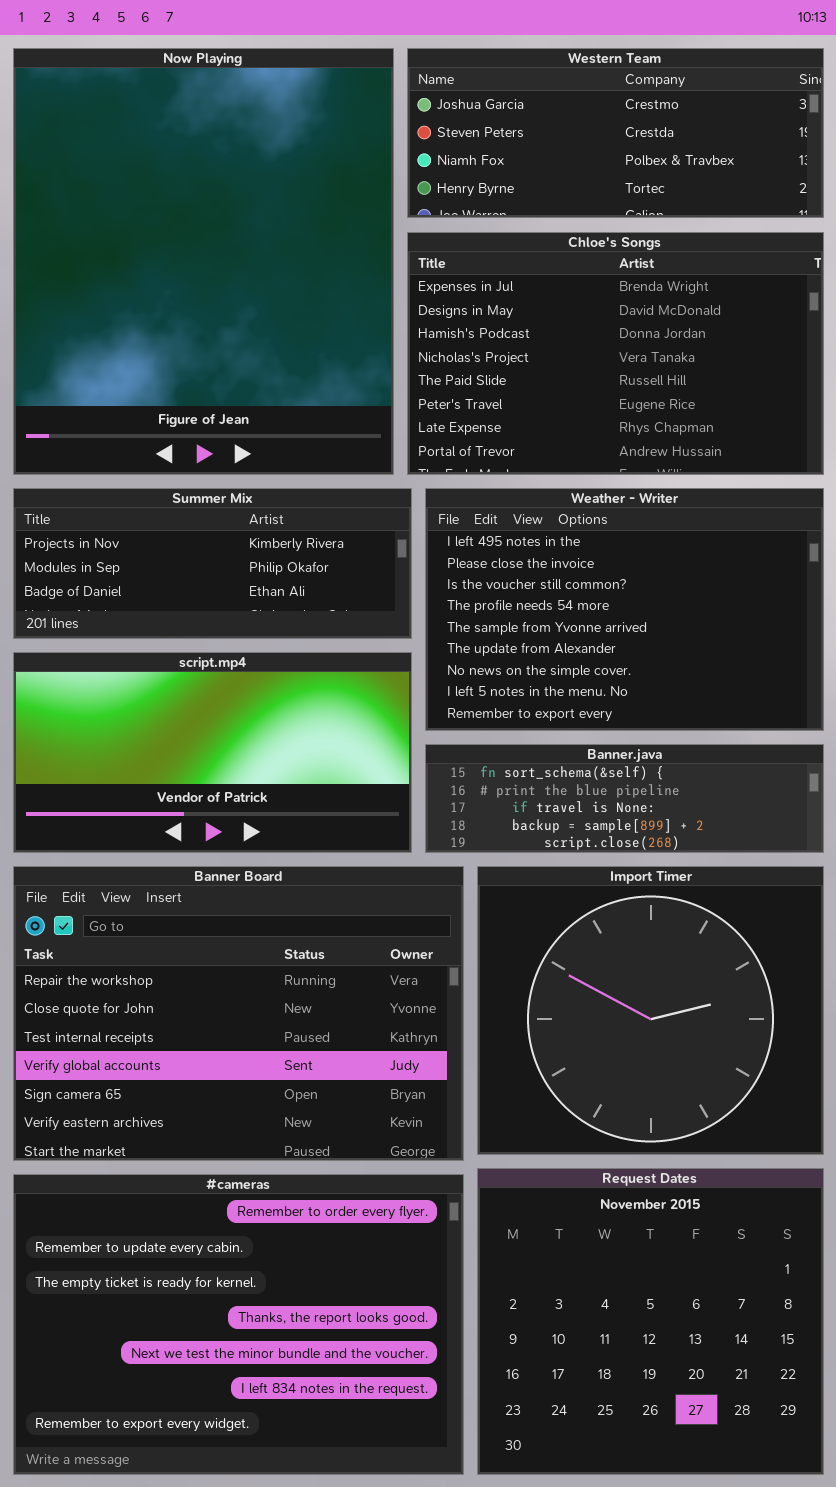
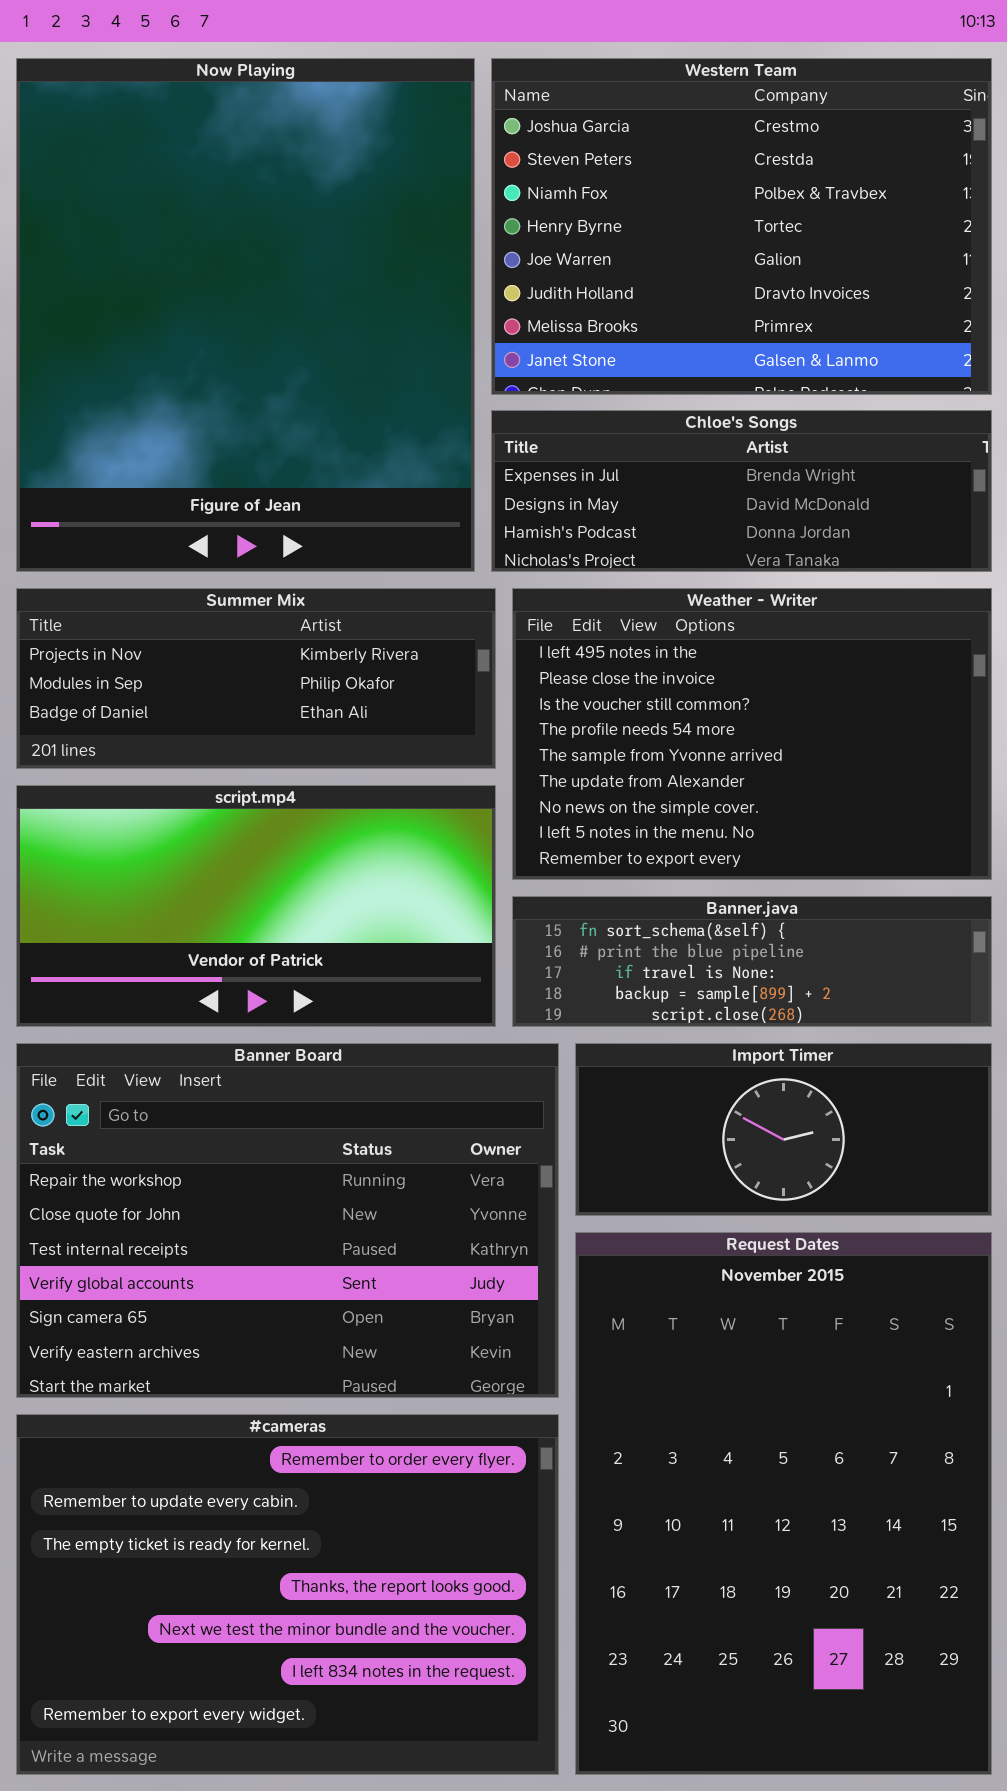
Western Team: [407,48,824,218] -> [491,58,992,395], resized
Chloe's Songs: [407,232,824,475] -> [491,410,992,572], resized
Import Timer: [477,866,824,1155] -> [575,1043,992,1216], resized
Request Dates: [477,1168,824,1475] -> [575,1232,992,1775], resized

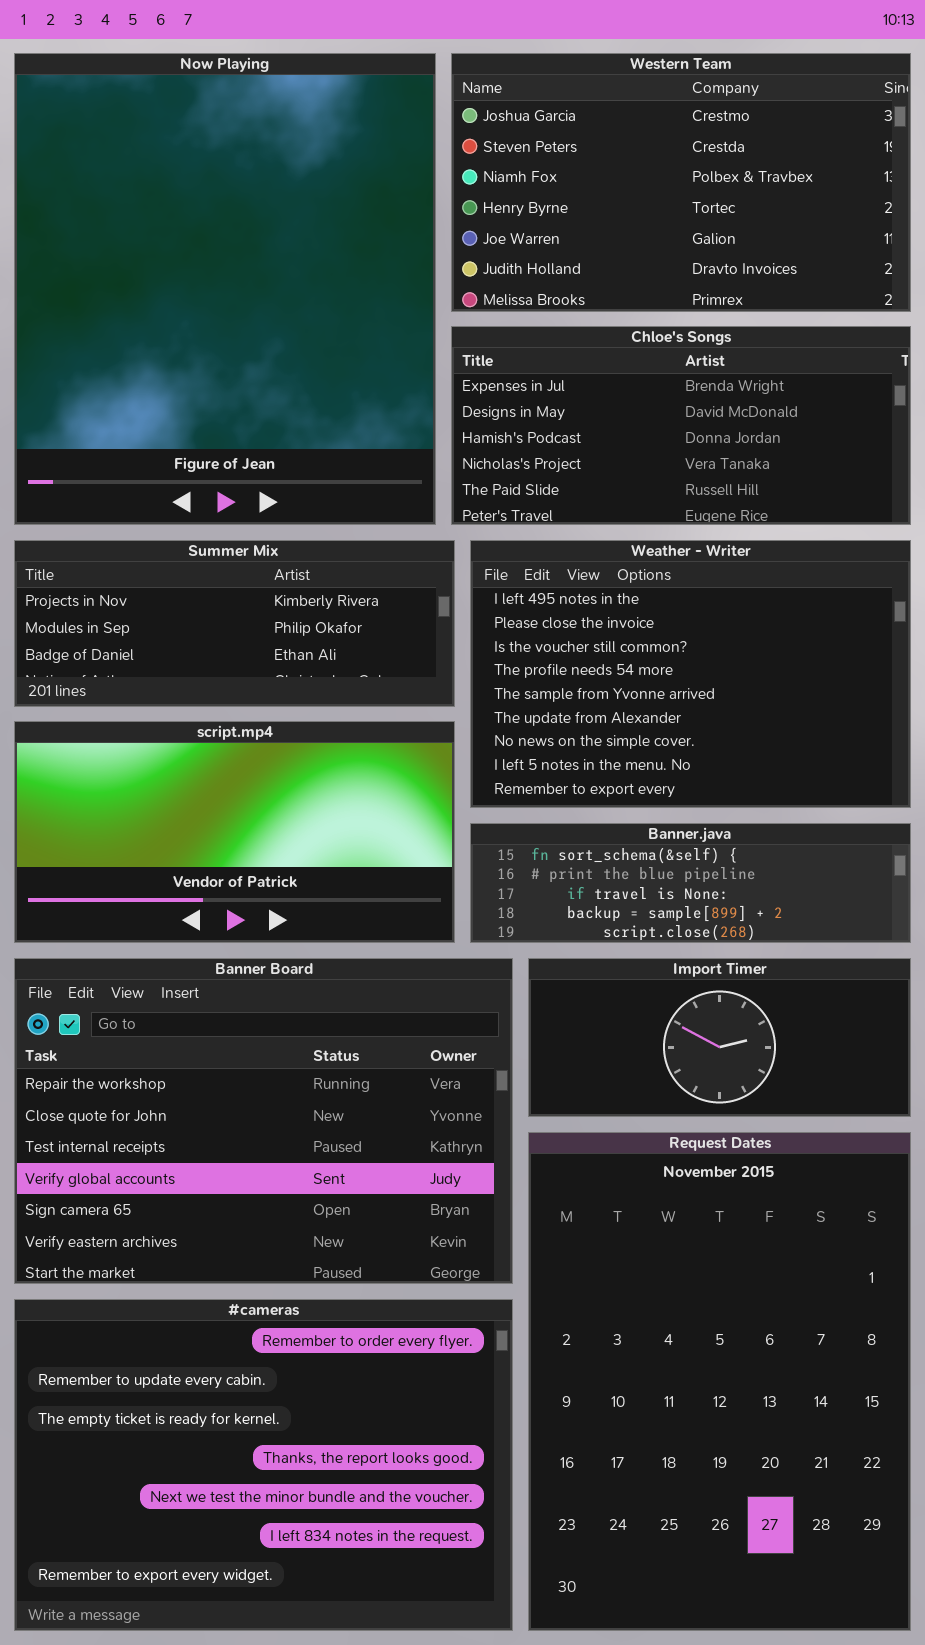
Western Team: [491,58,992,395] -> [451,53,911,312], resized
Chloe's Songs: [491,410,992,572] -> [451,326,911,525], resized

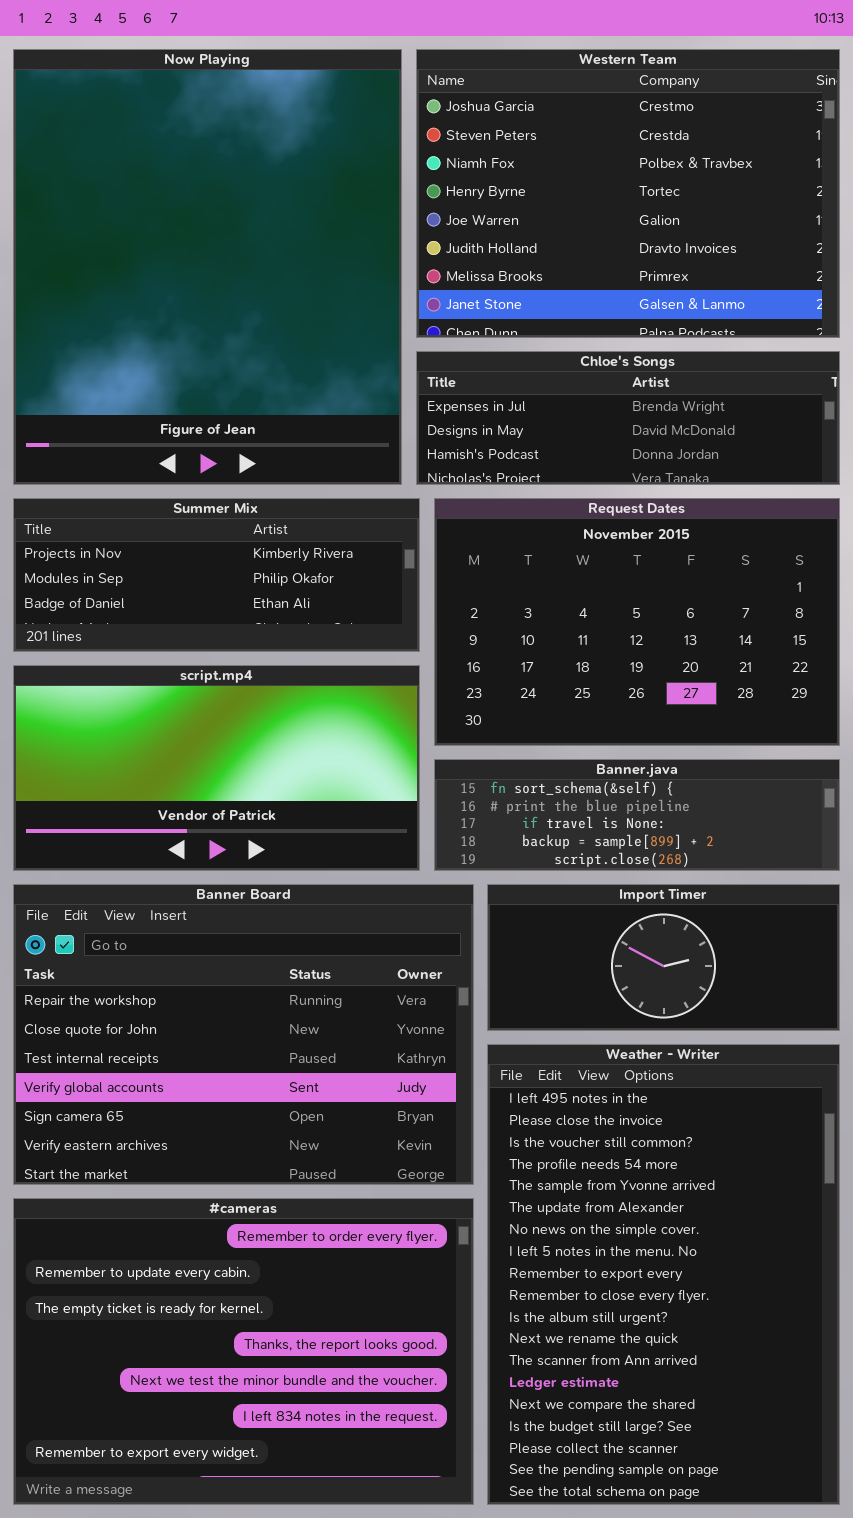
Western Team: [451,53,911,312] -> [416,49,840,338], resized
Chloe's Songs: [451,326,911,525] -> [416,351,840,485], resized
Weather - Writer: [470,540,911,808] -> [487,1044,840,1505], moved, resized
Request Dates: [528,1132,911,1631] -> [434,498,840,746], moved, resized

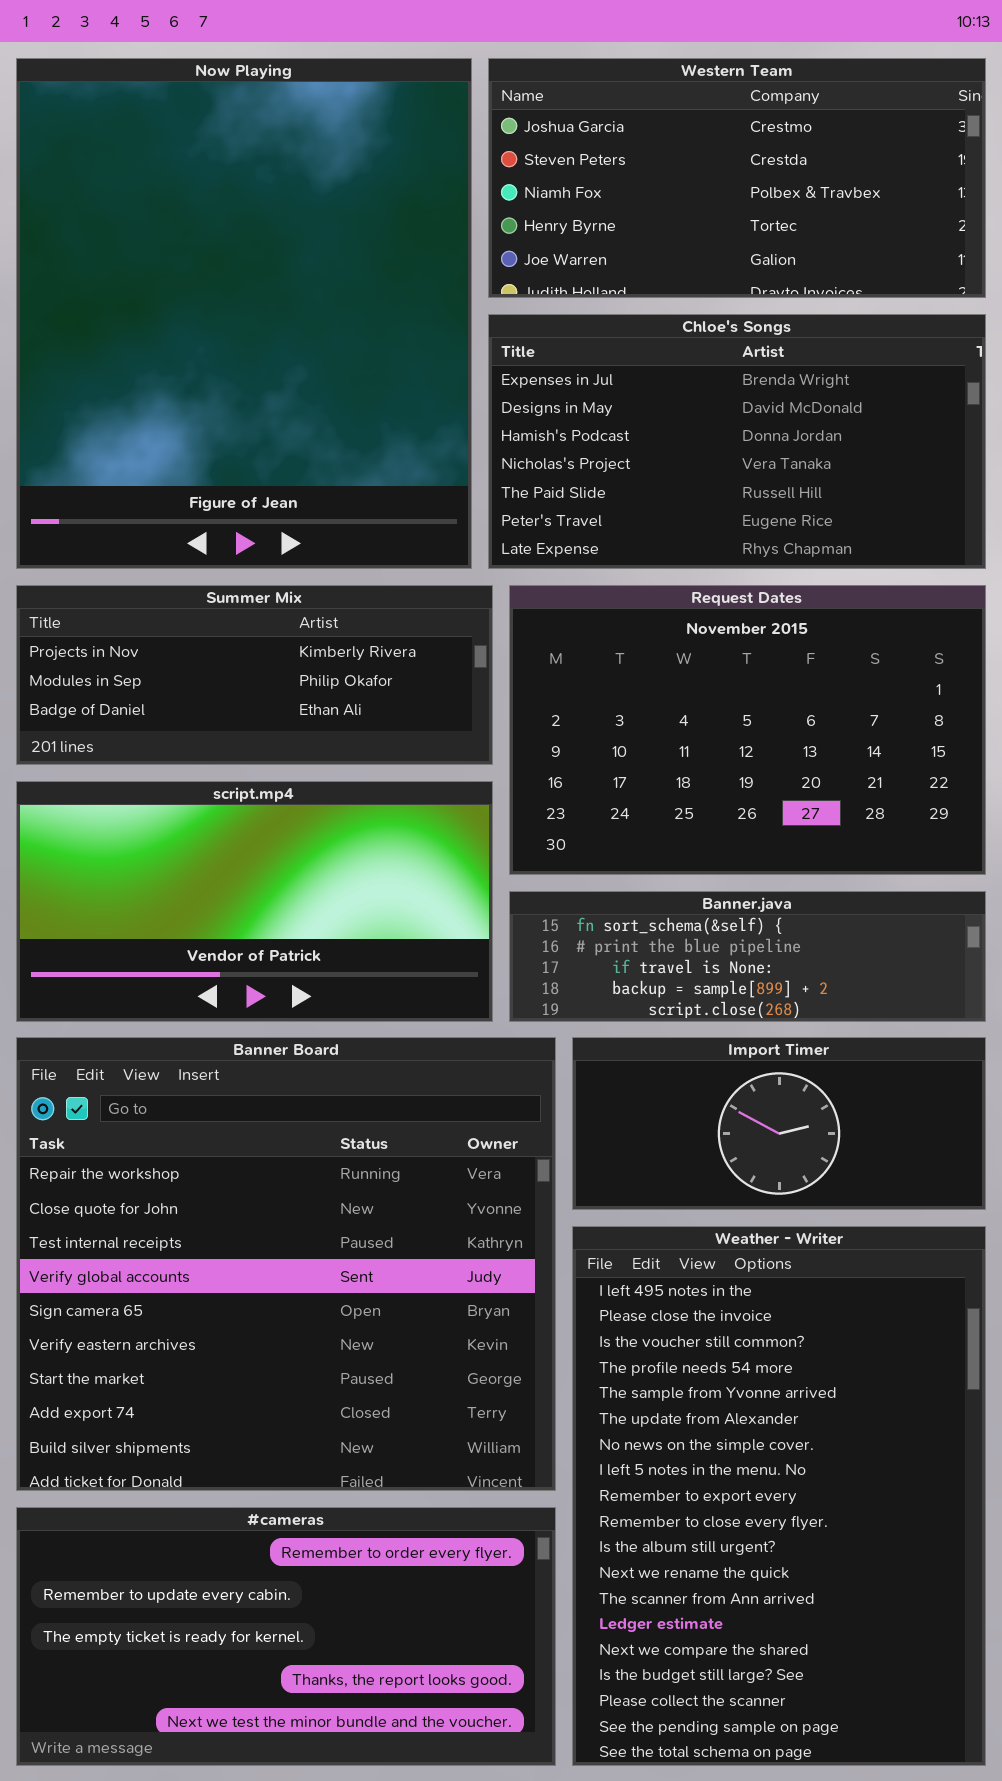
Western Team: [416,49,840,338] -> [488,58,986,298], resized
Chloe's Songs: [416,351,840,485] -> [488,314,986,569], resized
Banner Board: [13,884,474,1185] -> [16,1037,556,1491], resized
#cameras: [13,1198,474,1505] -> [16,1507,556,1766], resized

